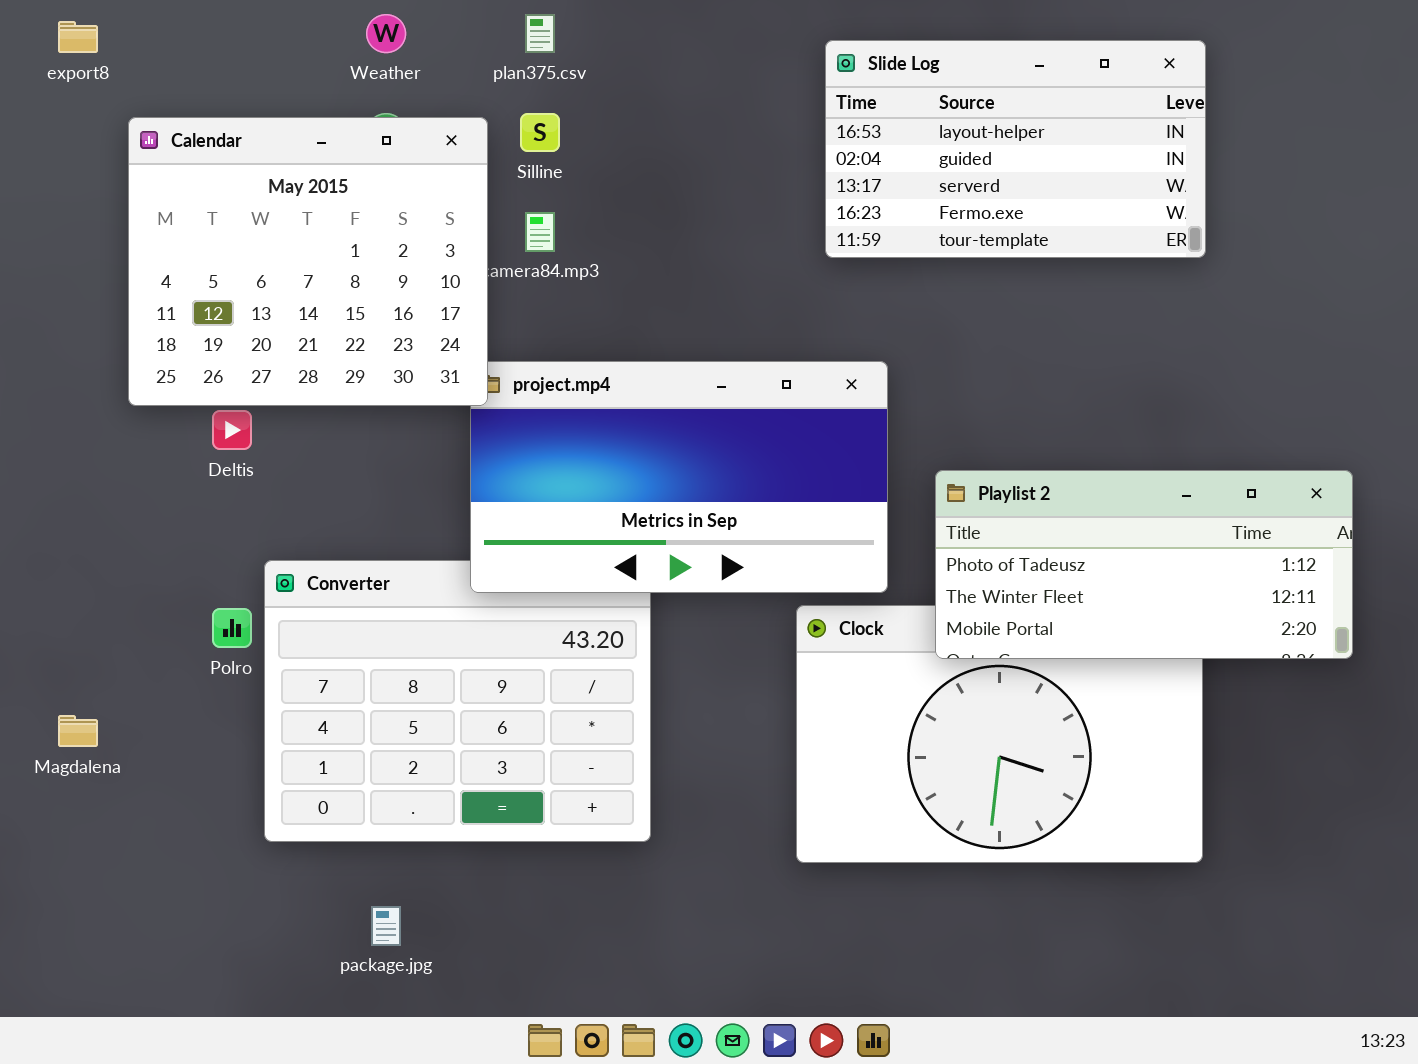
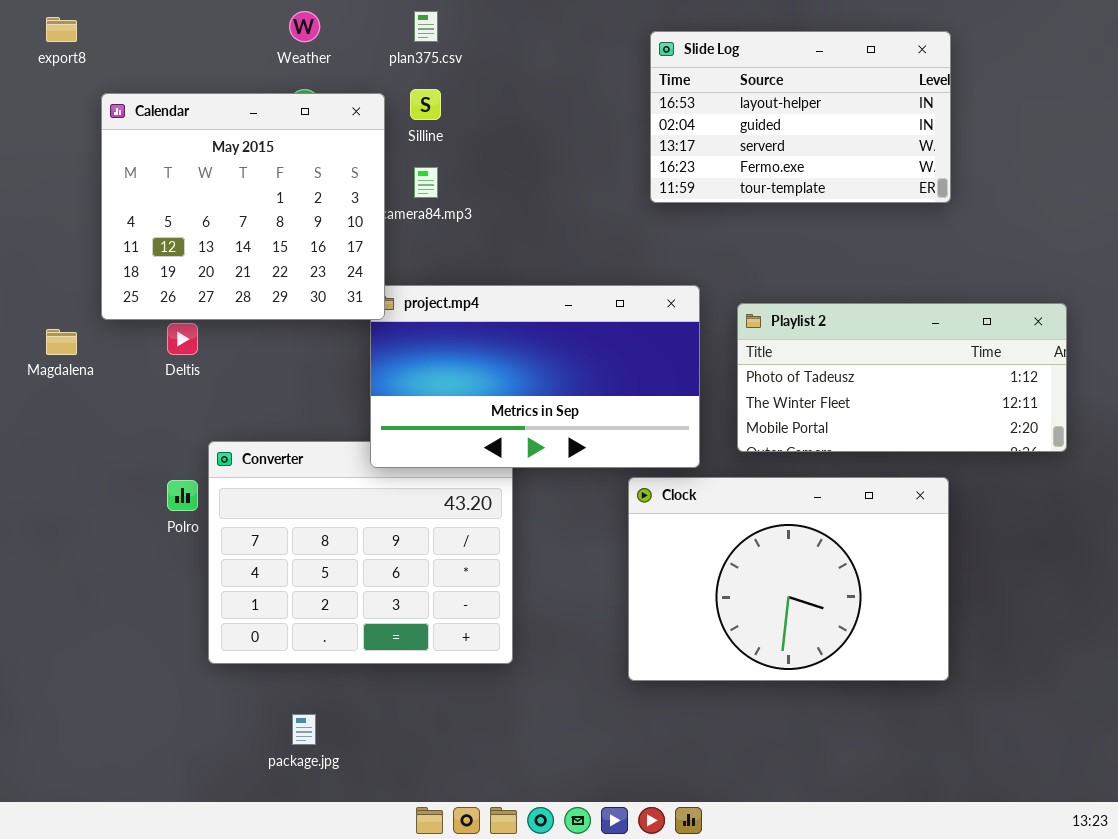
Playlist 2: [935,470,1353,659] -> [737,303,1067,452], moved
Magdalena: [58,715,98,747] -> [46,329,77,355], moved

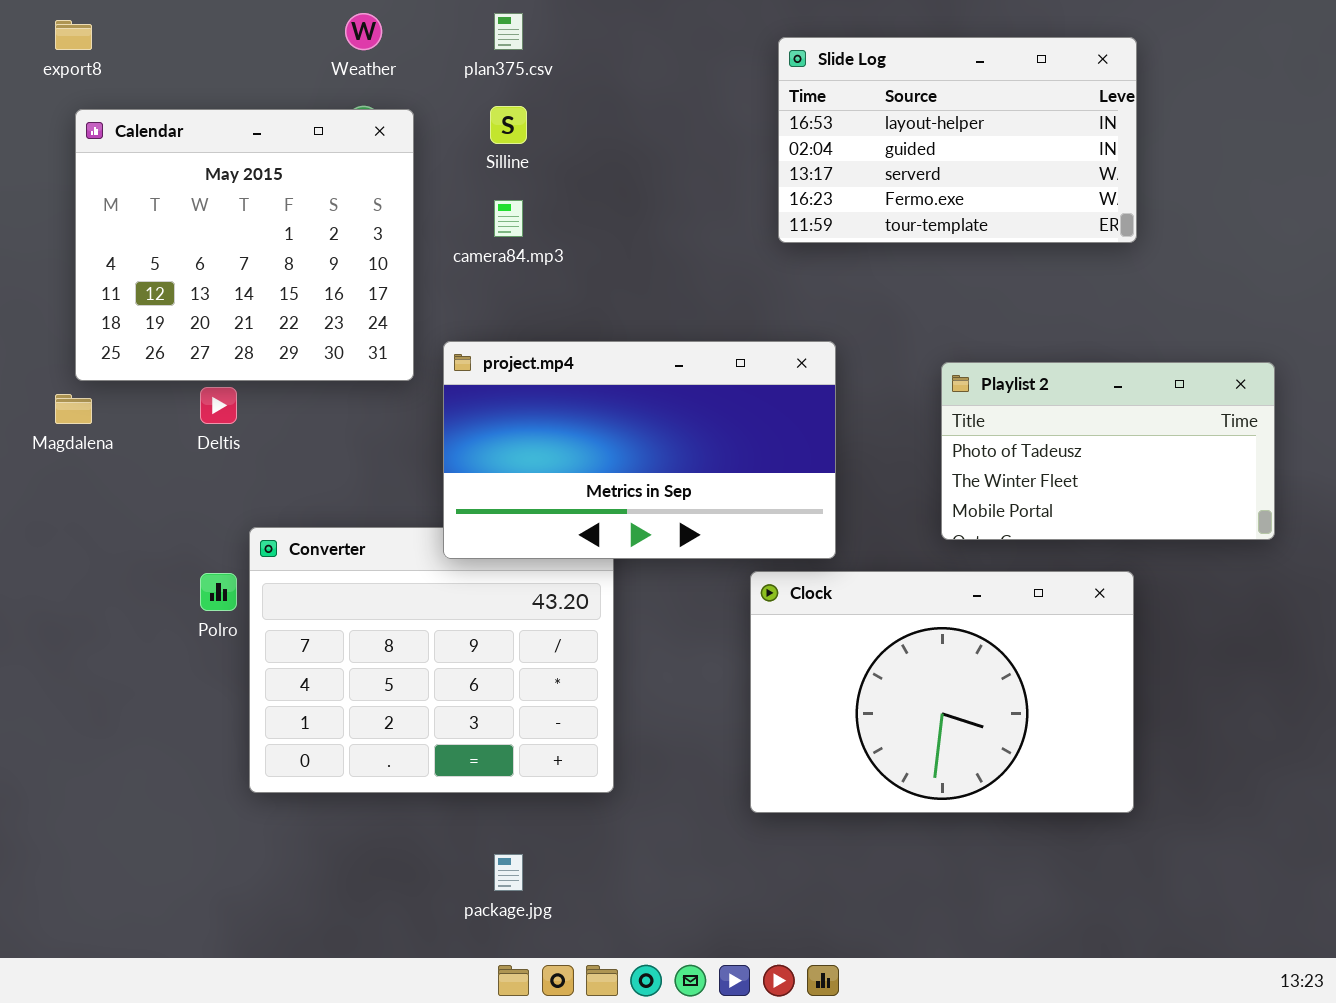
Calendar: [101,93,385,320] -> [75,109,414,381], moved
Playlist 2: [737,303,1067,452] -> [941,362,1275,540], resized
package.jpg: [292,714,316,745] -> [494,854,523,891], moved

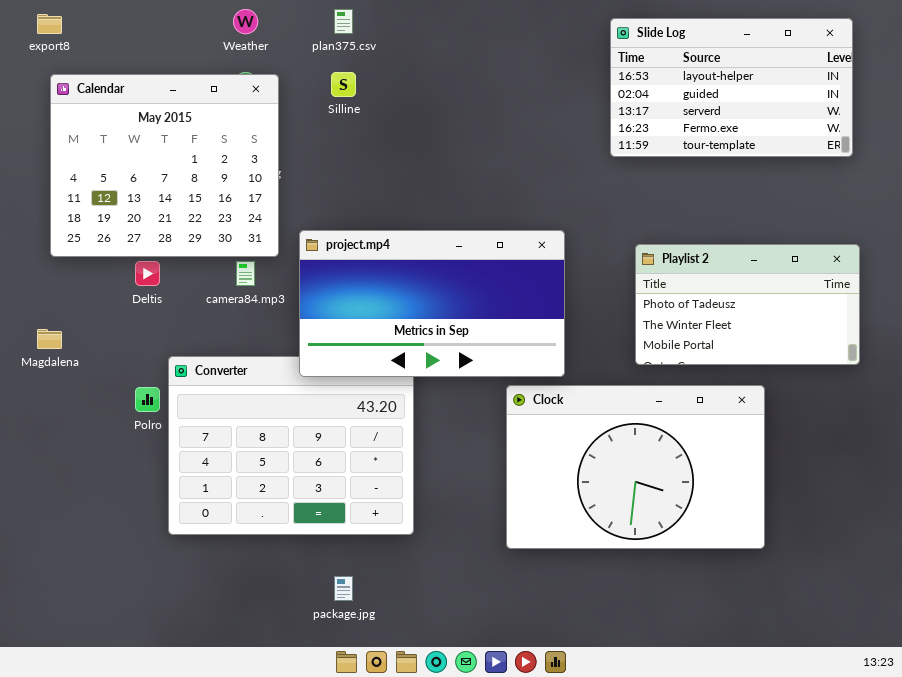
Slide Log: [778,37,1137,243] -> [610,18,853,157], moved
camera84.mp3: [494,200,523,237] -> [236,261,255,286], moved
Magdalena: [55,394,92,424] -> [37,329,62,349], moved

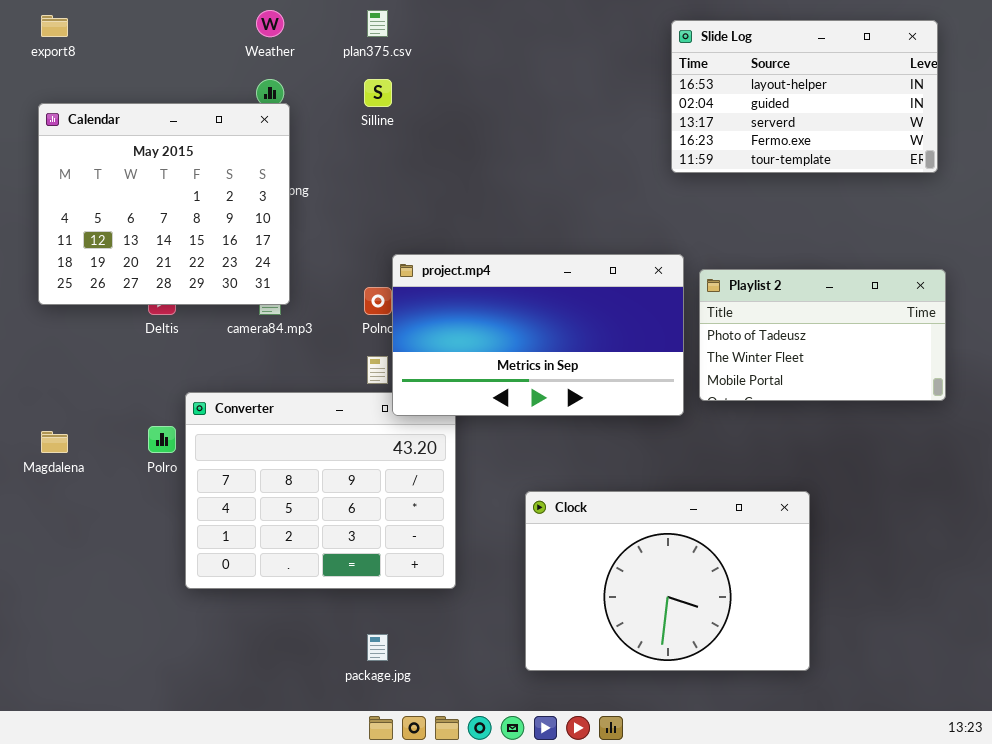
Calendar: [50,74,279,257] -> [38,103,290,305], moved
project.mp4: [299,230,565,377] -> [392,254,684,416], moved
Magdalena: [37,329,62,349] -> [41,431,68,453], moved
Clock: [506,385,765,549] -> [525,491,810,671], moved

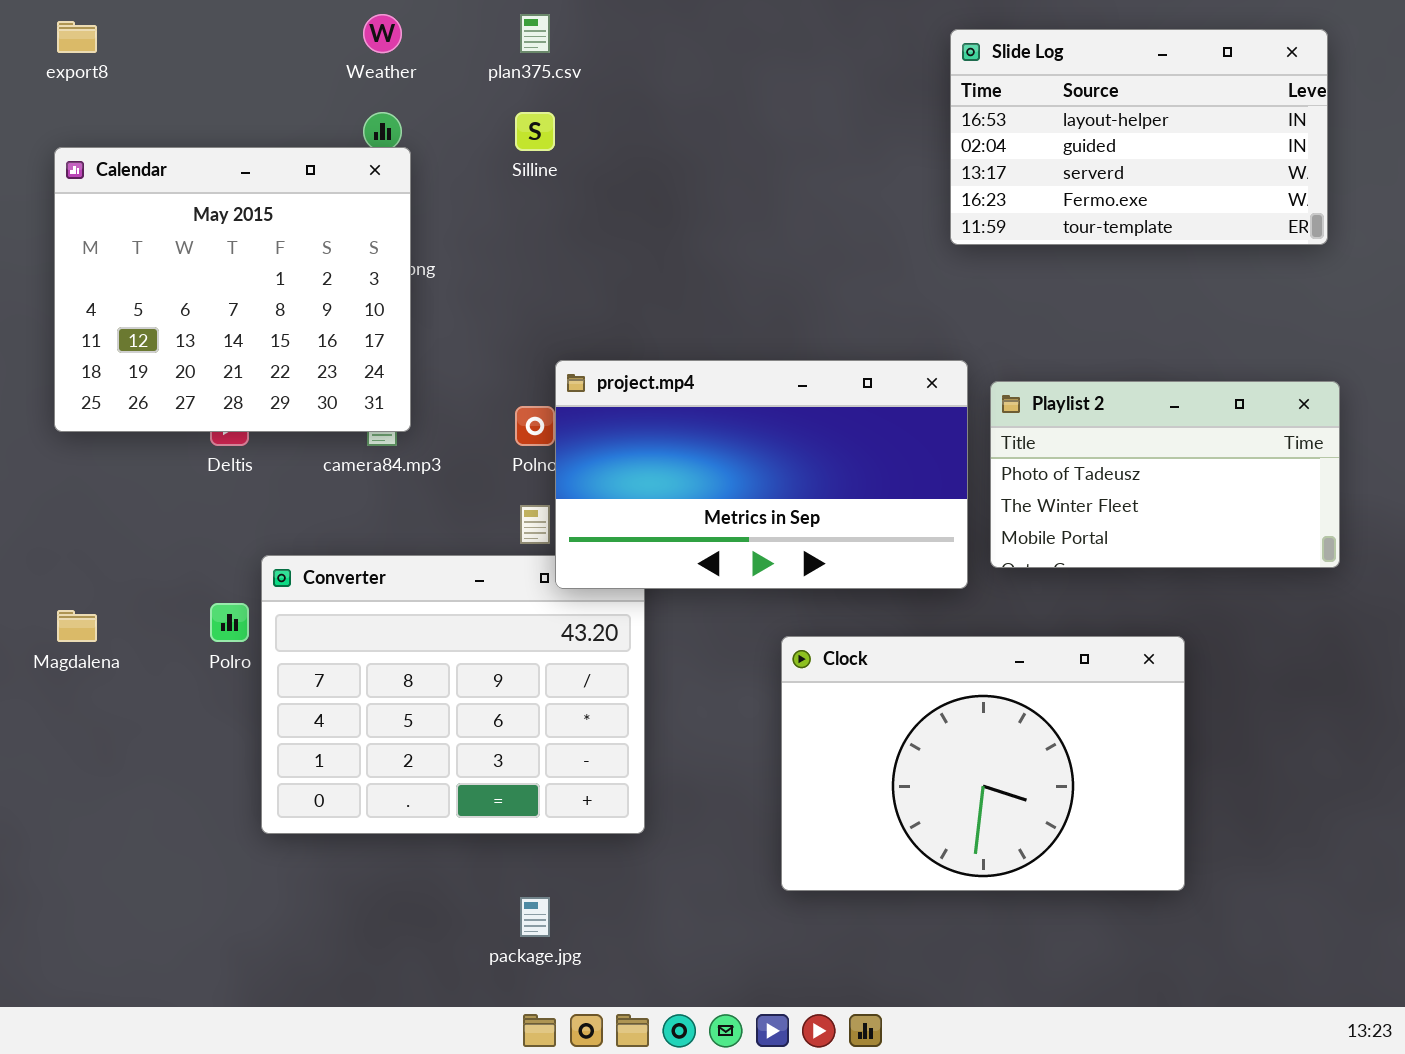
Clock: [525,491,810,671] -> [781,636,1185,891], moved

